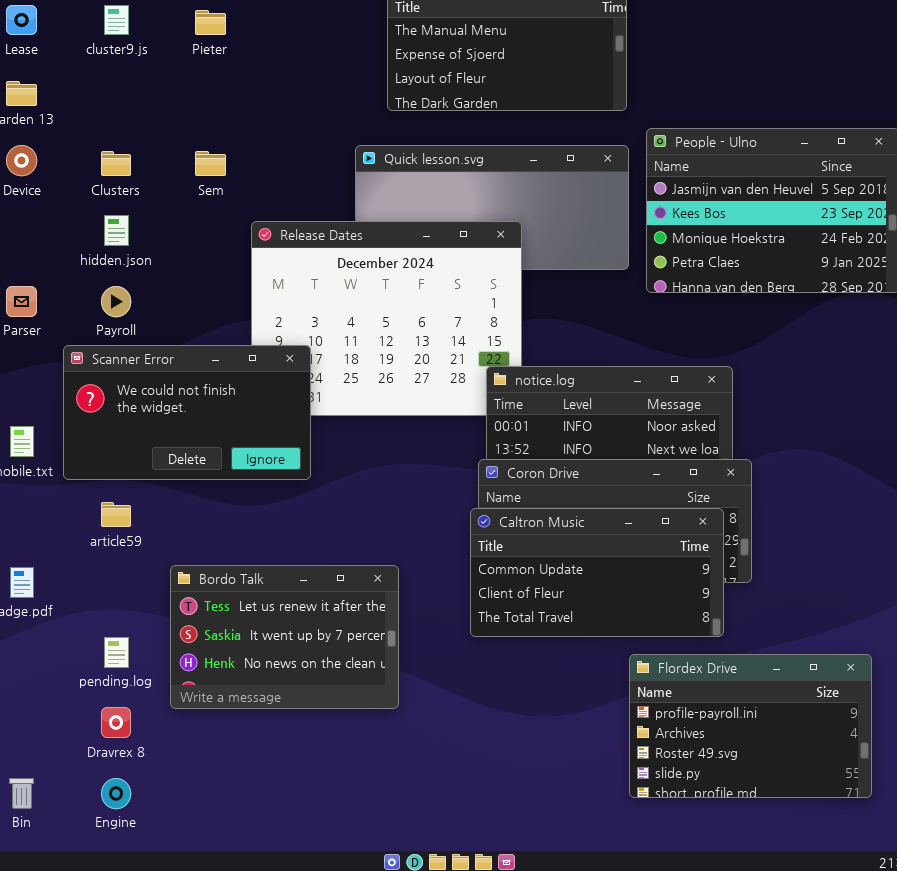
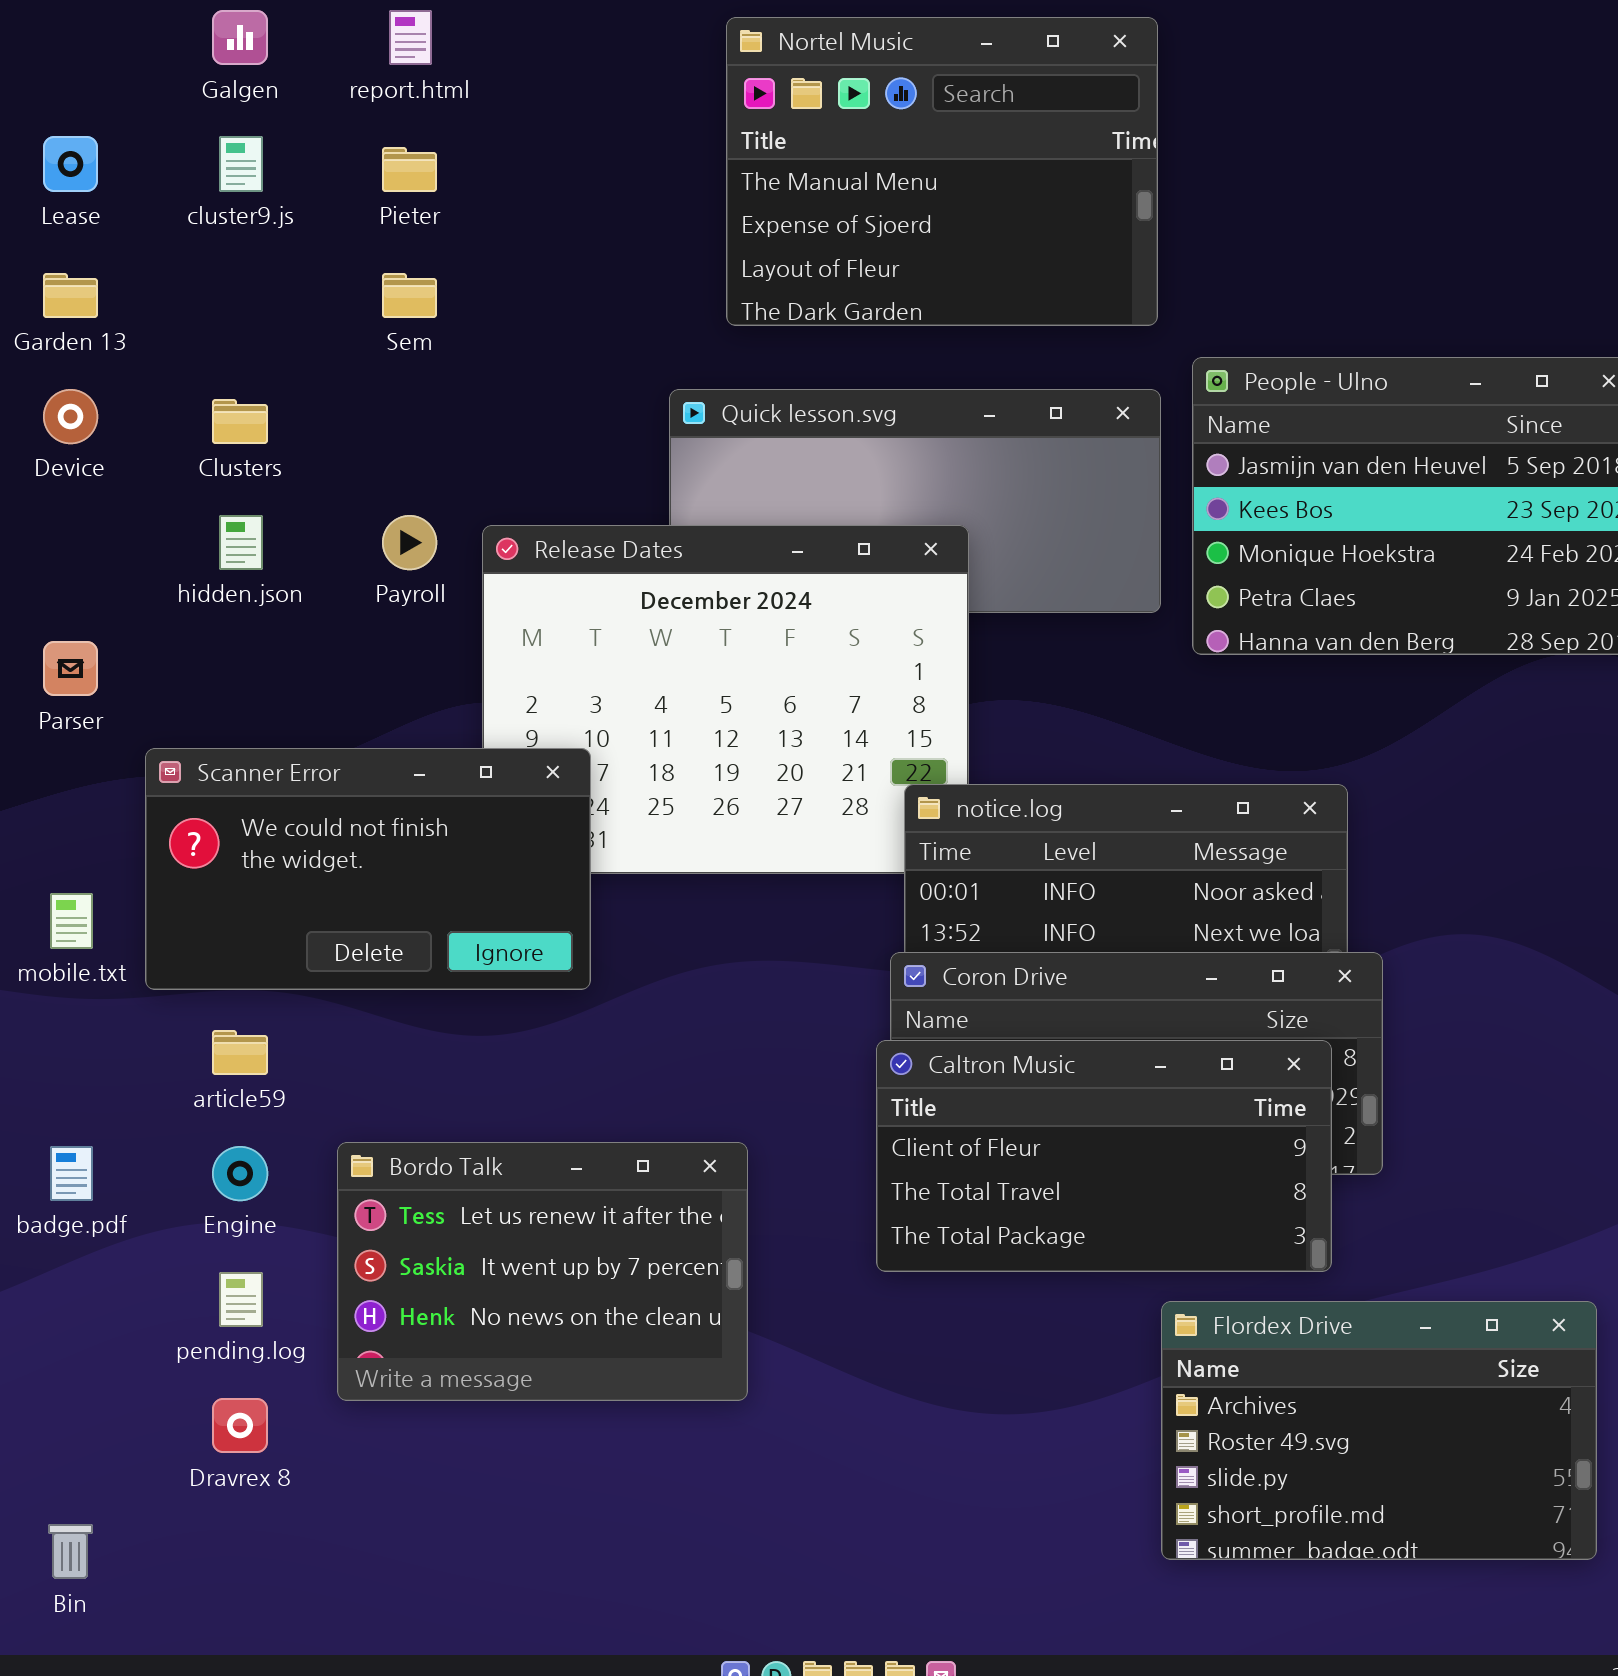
Sem: [195,151,226,176] -> [382,273,437,318], moved
Payroll: [101,286,131,317] -> [382,515,437,570], moved
Caltron Music: [470,508,724,637] -> [876,1040,1332,1272], scrolled down 1 row
Flordex Drive: [629,654,872,798] -> [1161,1301,1597,1560], scrolled down 1 row
Engine: [101,778,131,809] -> [212,1146,268,1201], moved

